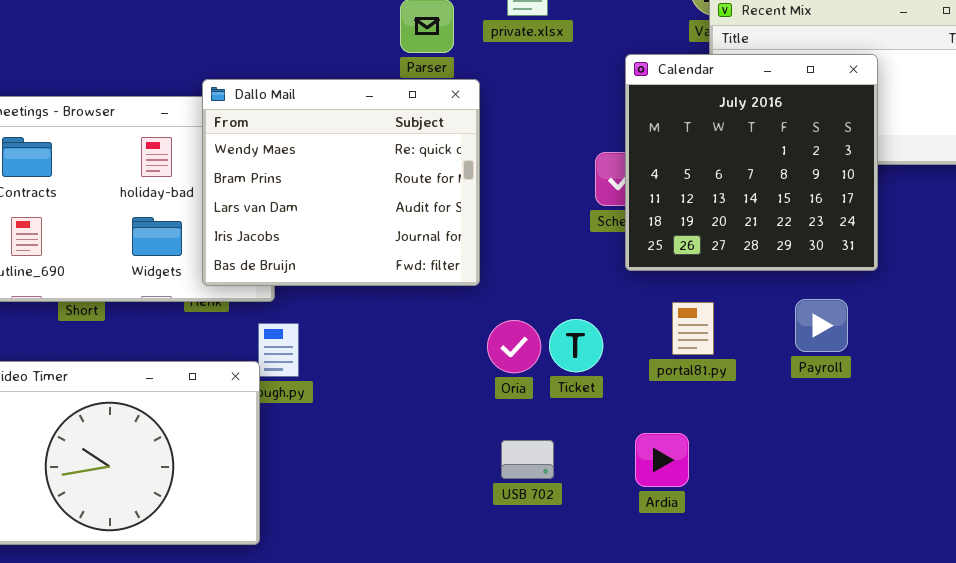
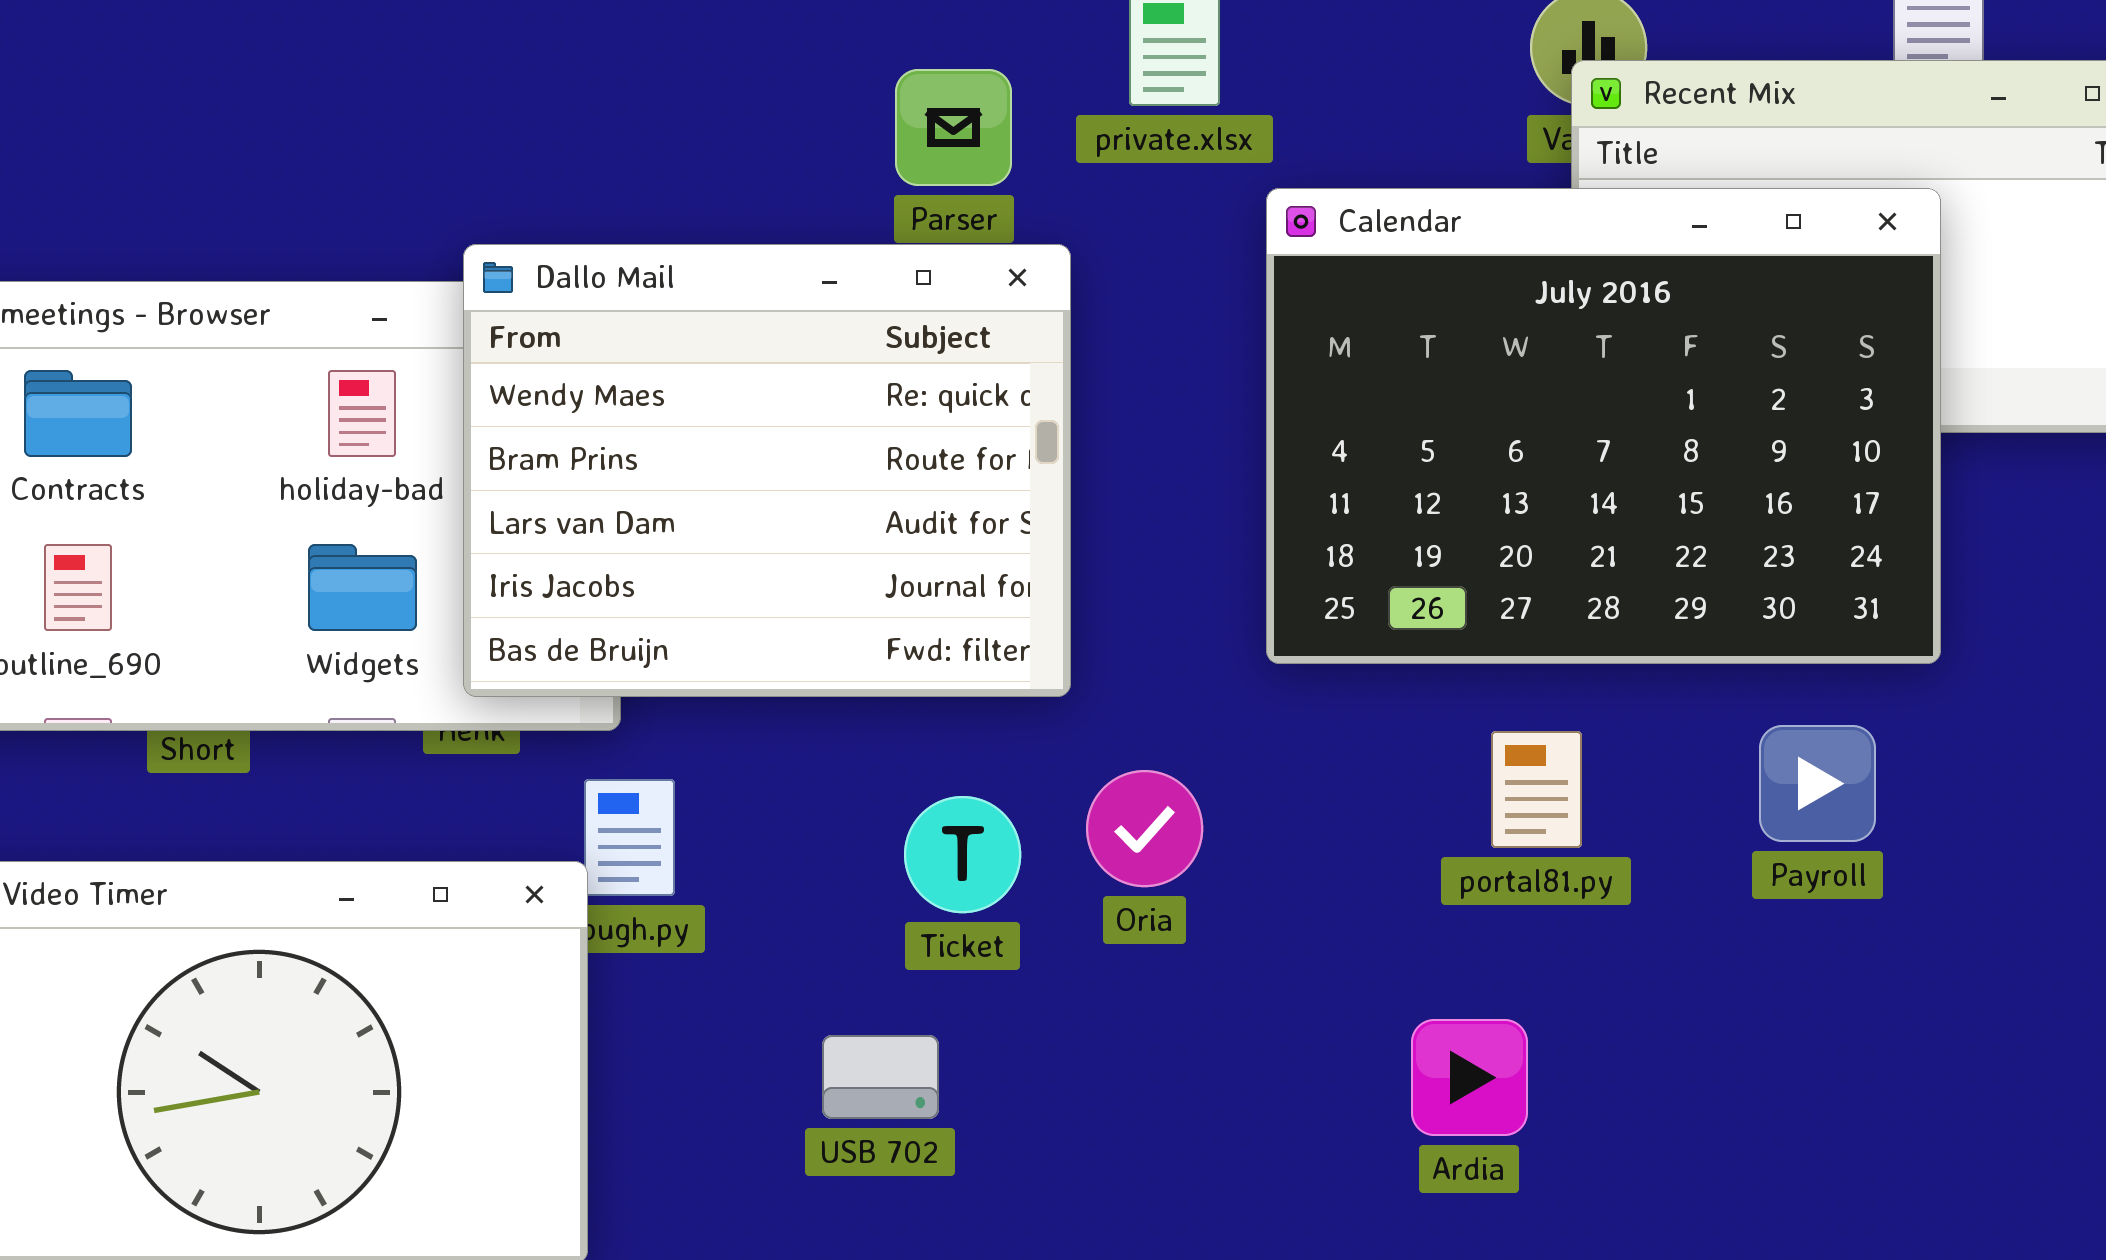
Calendar: [625,54,878,271] -> [1266,188,1941,664], resized
Ticket: [549,319,603,372] -> [904,796,1021,913], moved
USB 702: [501,440,554,479] -> [822,1035,939,1119], moved

